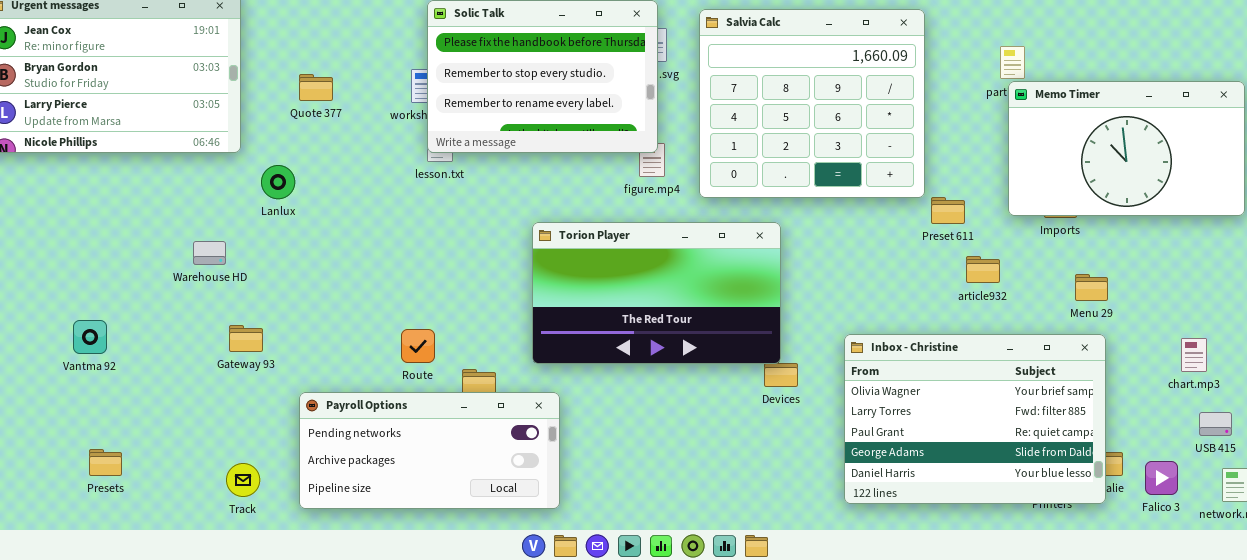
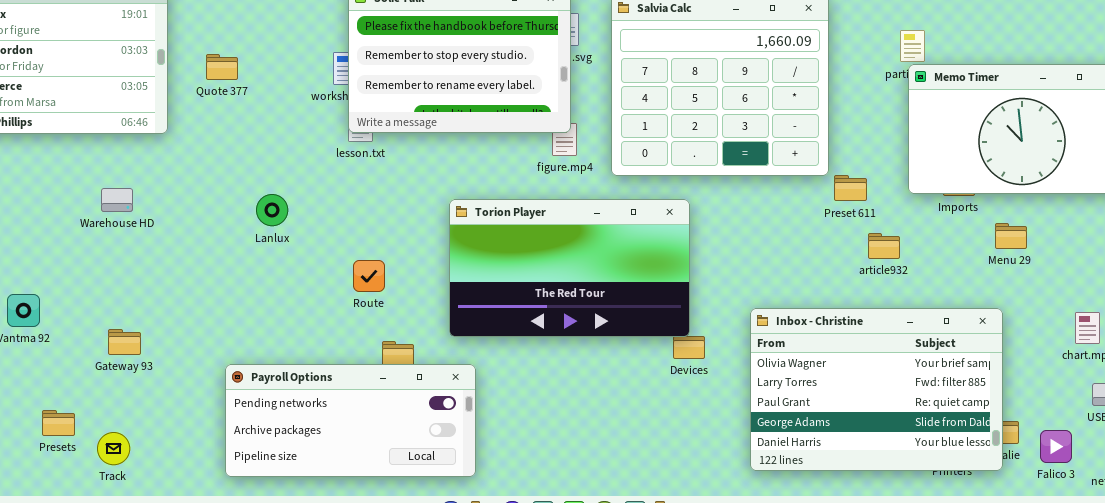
Quote 377: [299,74,333,101] -> [206,54,238,80], moved
Lanlux: [261,165,295,199] -> [256,194,288,226], moved
Warehouse HD: [193,241,226,265] -> [101,188,133,212], moved
Menu 29: [1075,274,1108,301] -> [995,223,1027,249], moved
Gateway 93: [229,325,263,352] -> [108,329,141,355], moved
Route: [401,329,435,363] -> [353,260,385,292], moved
Presets: [89,449,122,476] -> [42,410,75,436], moved
Track: [226,463,260,497] -> [97,432,130,465], moved

